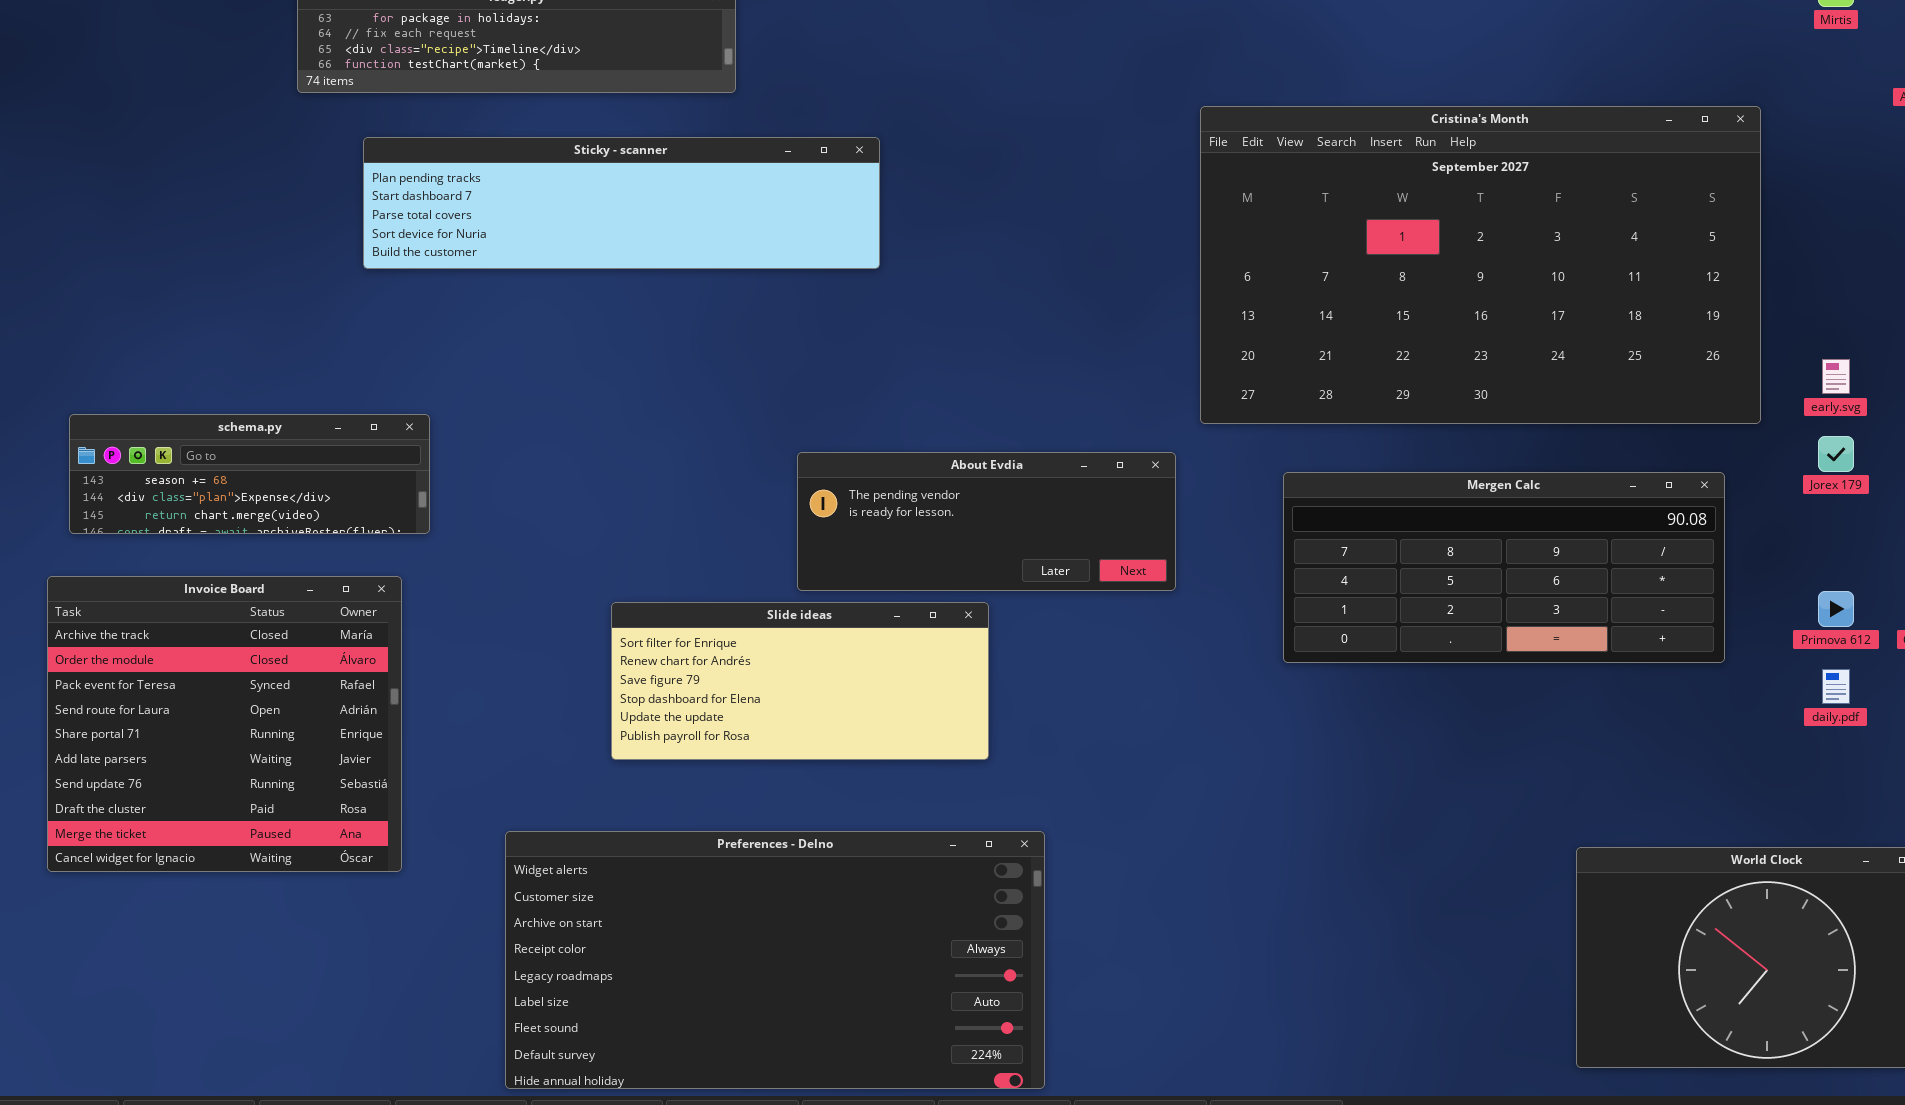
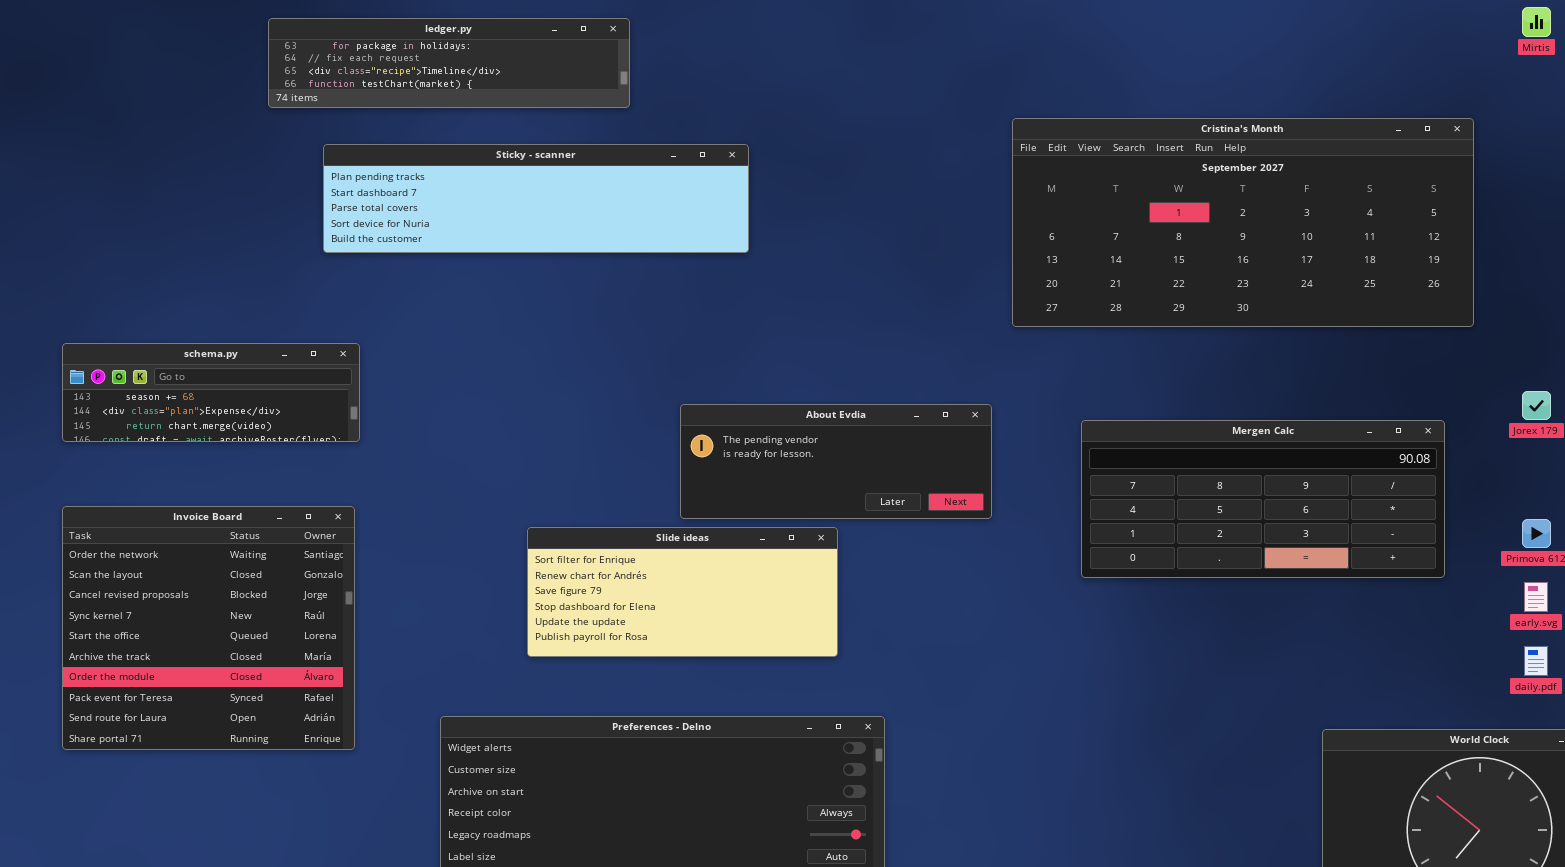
Cristina's Month: [1200,106,1761,424] -> [1012,118,1474,327], resized
early.svg: [1822,359,1850,394] -> [1524,582,1548,612], moved
schema.py: [69,414,430,534] -> [62,343,360,442], moved
Invoice Board: [47,576,402,872] -> [62,506,355,750], scrolled up 5 rows
daily.pdf: [1822,669,1850,704] -> [1524,646,1548,676], moved

